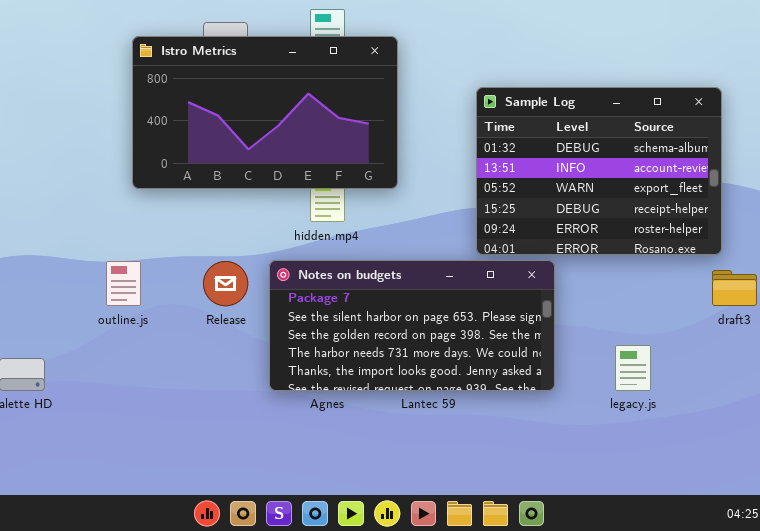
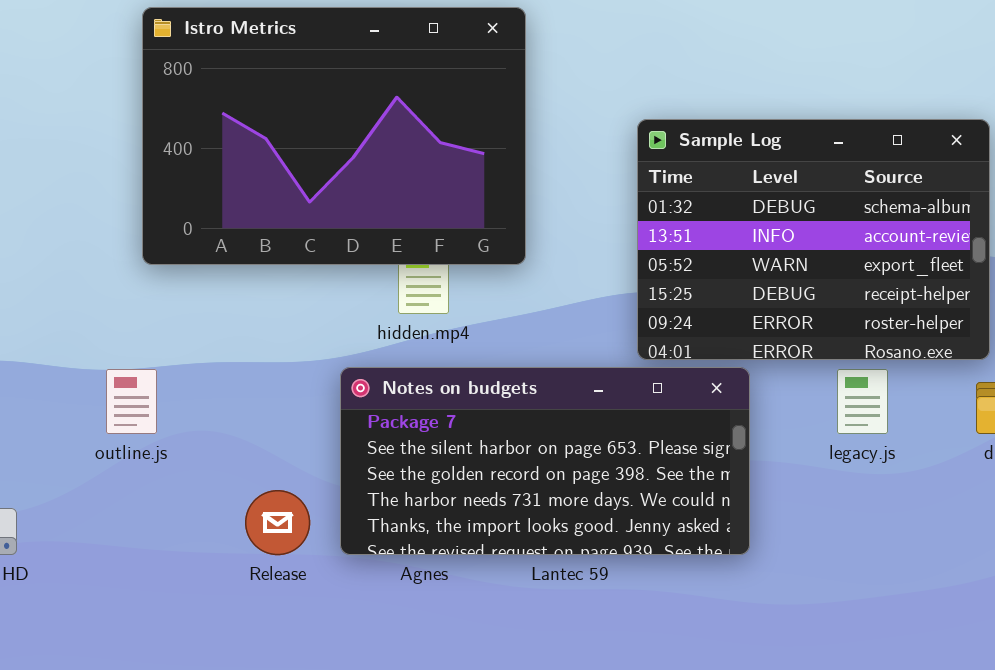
Istro Metrics: [132,36,398,189] -> [142,7,526,265], resized
Release: [203,261,248,306] -> [245,490,310,555], moved
legacy.js: [615,345,651,391] -> [837,369,888,434], moved

